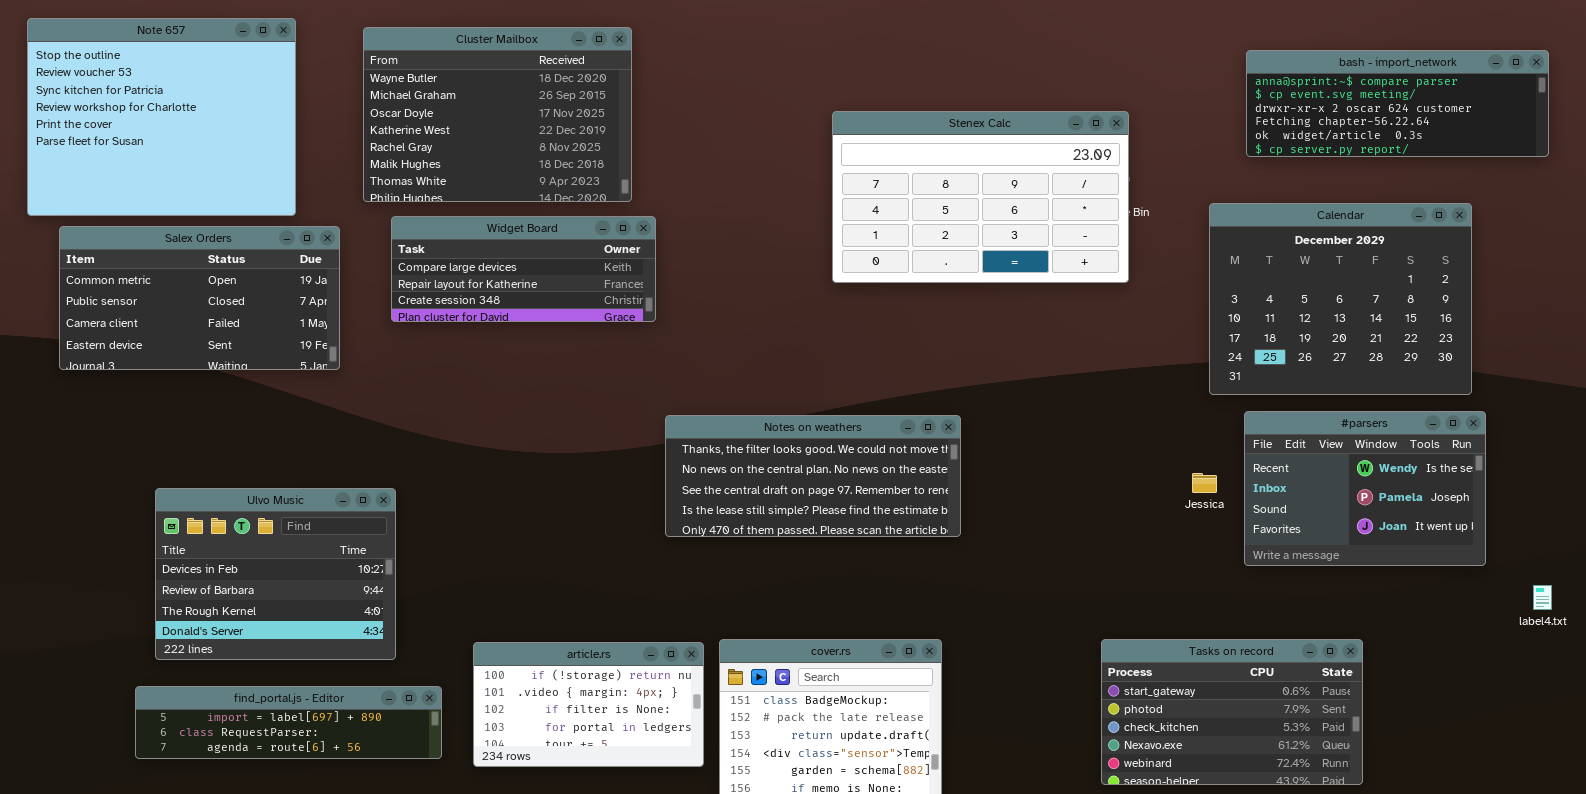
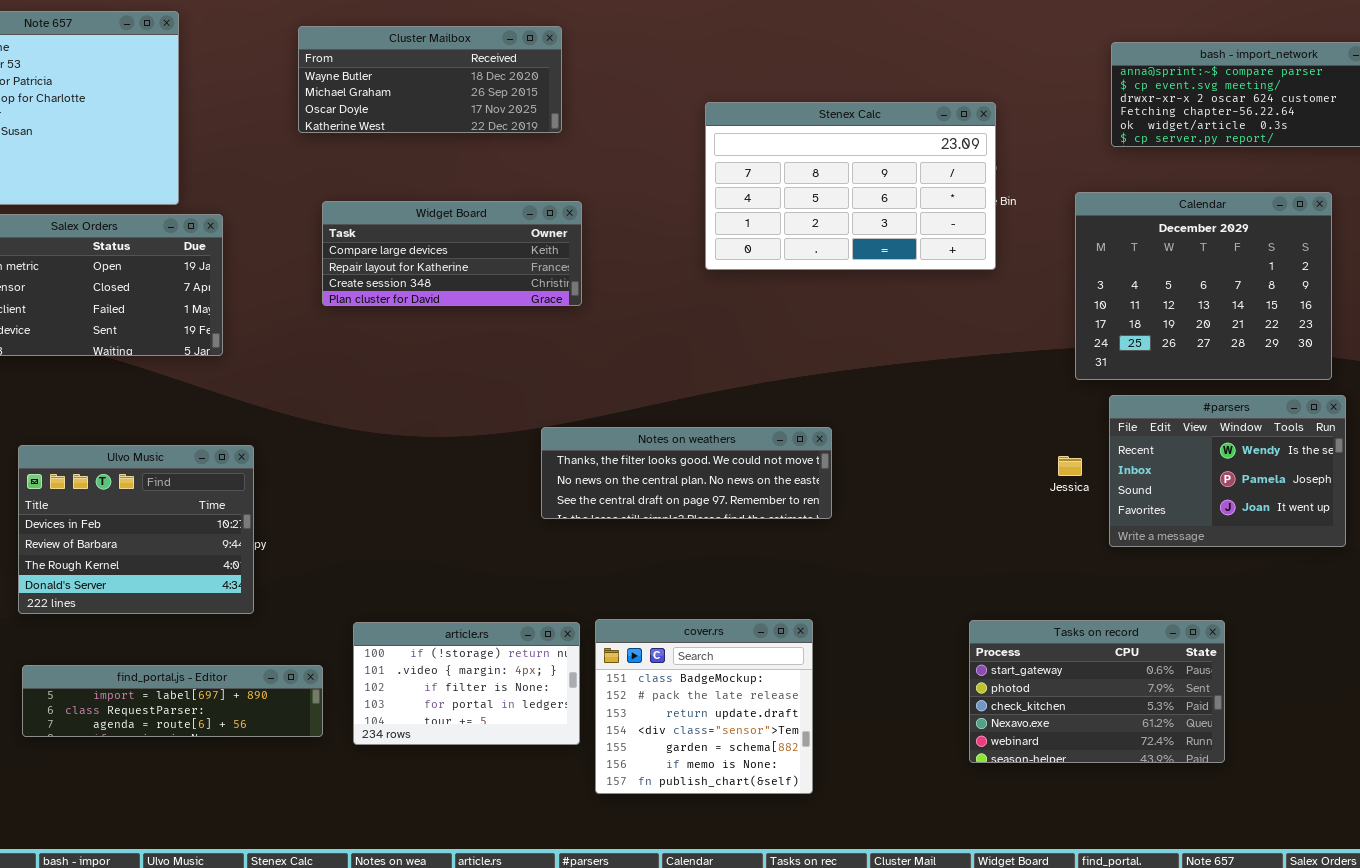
Cluster Mailbox: [363,27,632,202] -> [298,26,562,133], moved, resized
Widget Board: [391,216,656,322] -> [322,201,582,306], moved
Notes on weathers: [665,415,961,537] -> [541,427,832,519], resized
Ulvo Music: [155,488,396,660] -> [18,445,254,614], moved

